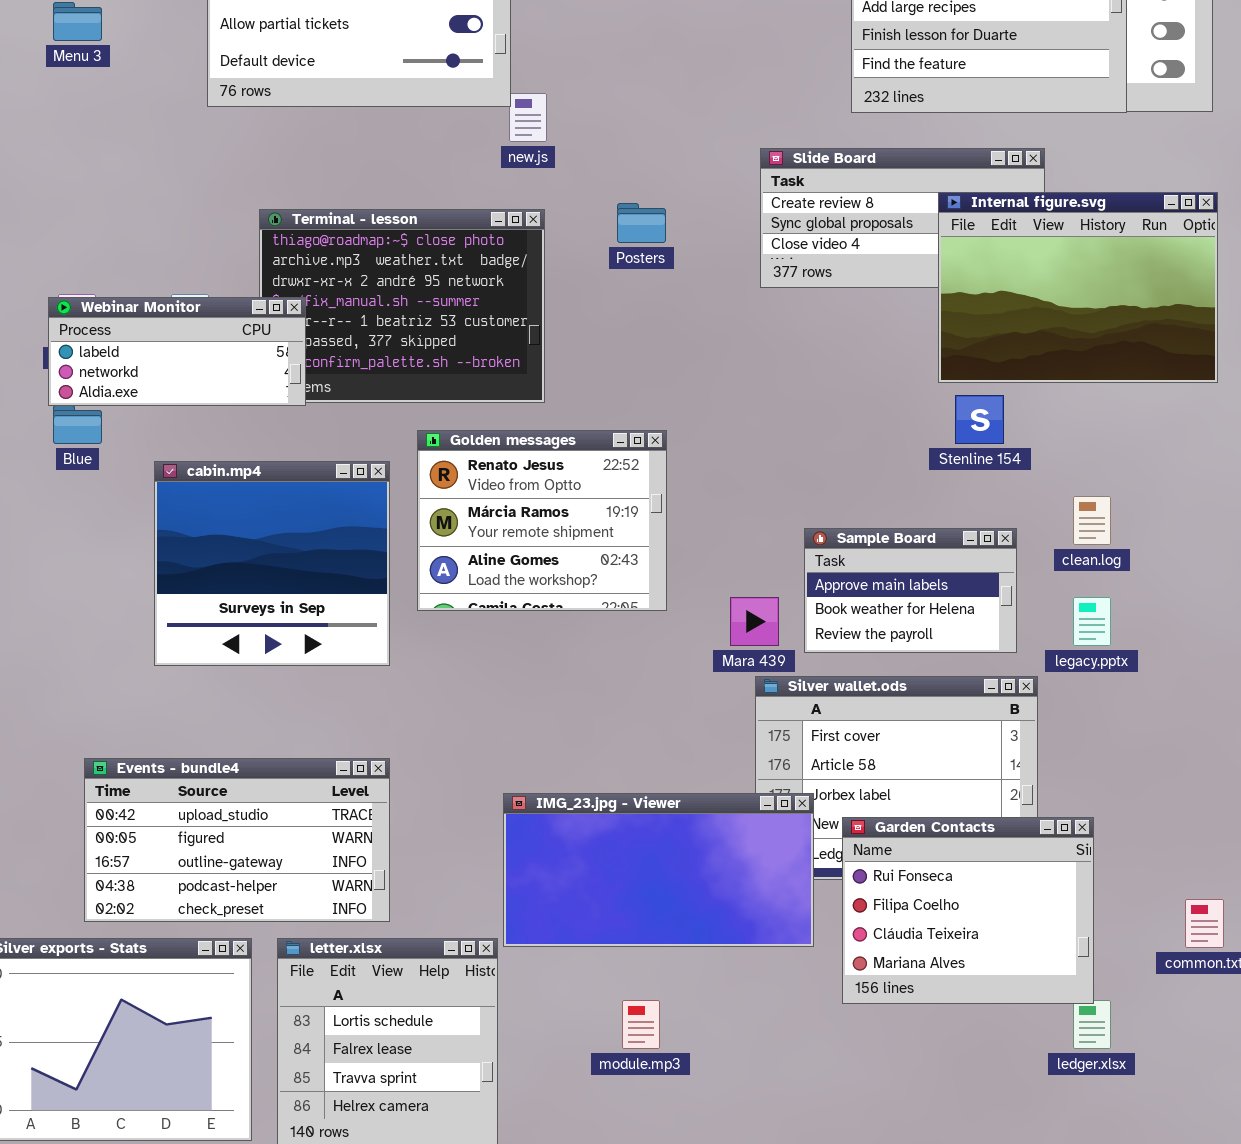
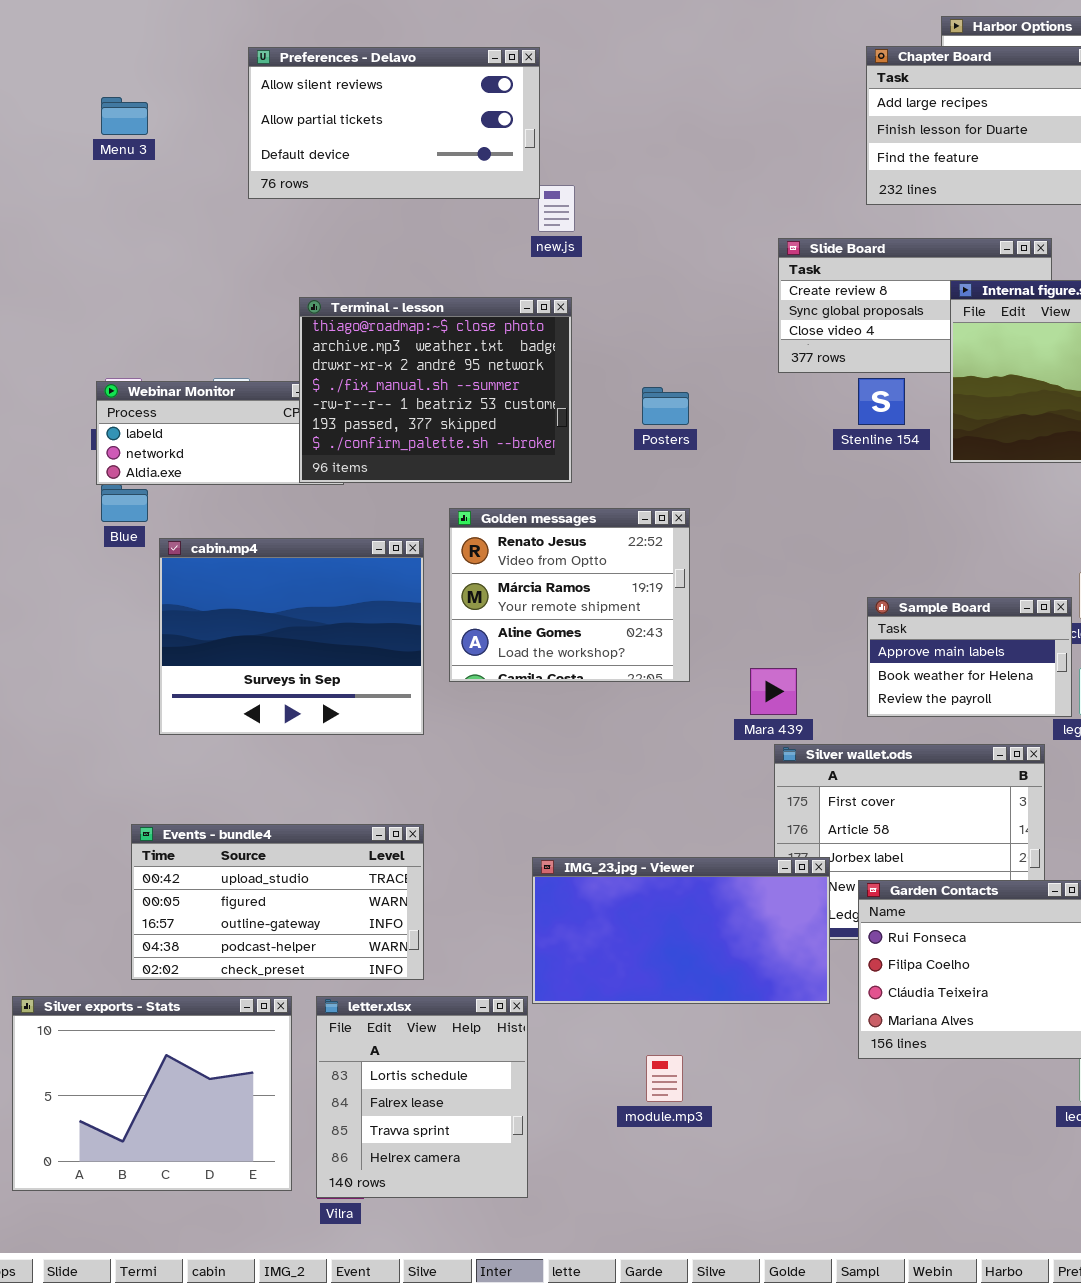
Posters: [617,203,666,243] -> [642,387,689,425], moved
Terminal - lesson: [259,209,545,403] -> [299,297,572,483], raised
Stenline 154: [955,395,1004,444] -> [858,378,905,425], moved
cabin.mp4: [154,461,390,666] -> [159,538,424,735], resized
Sample Board: [804,528,1017,653] -> [867,597,1072,717], moved

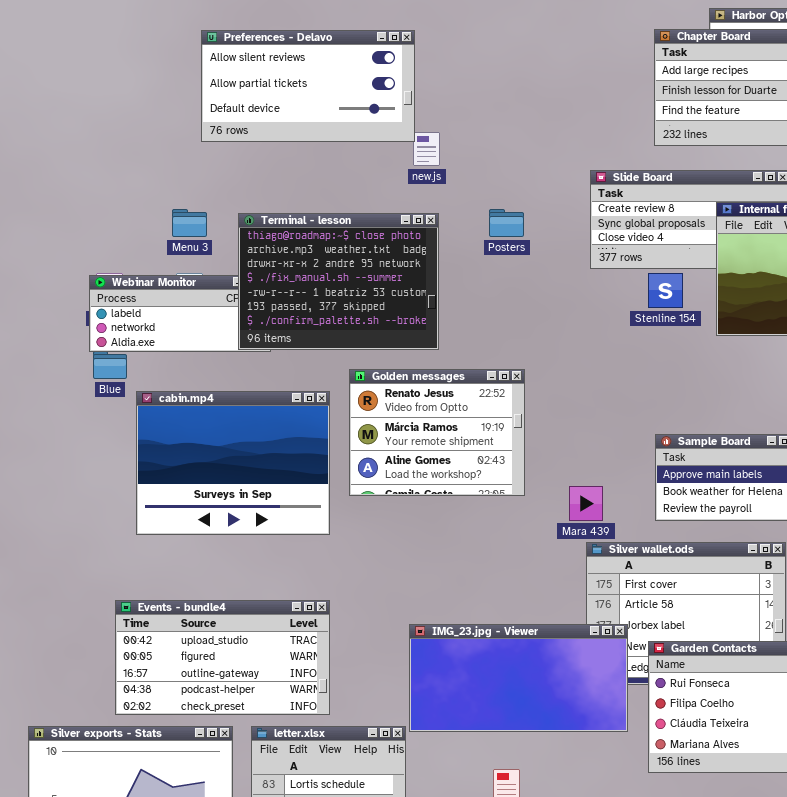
Menu 3: [101,97,148,135] -> [172,209,207,237], moved
Posters: [642,387,689,425] -> [489,209,524,237], moved

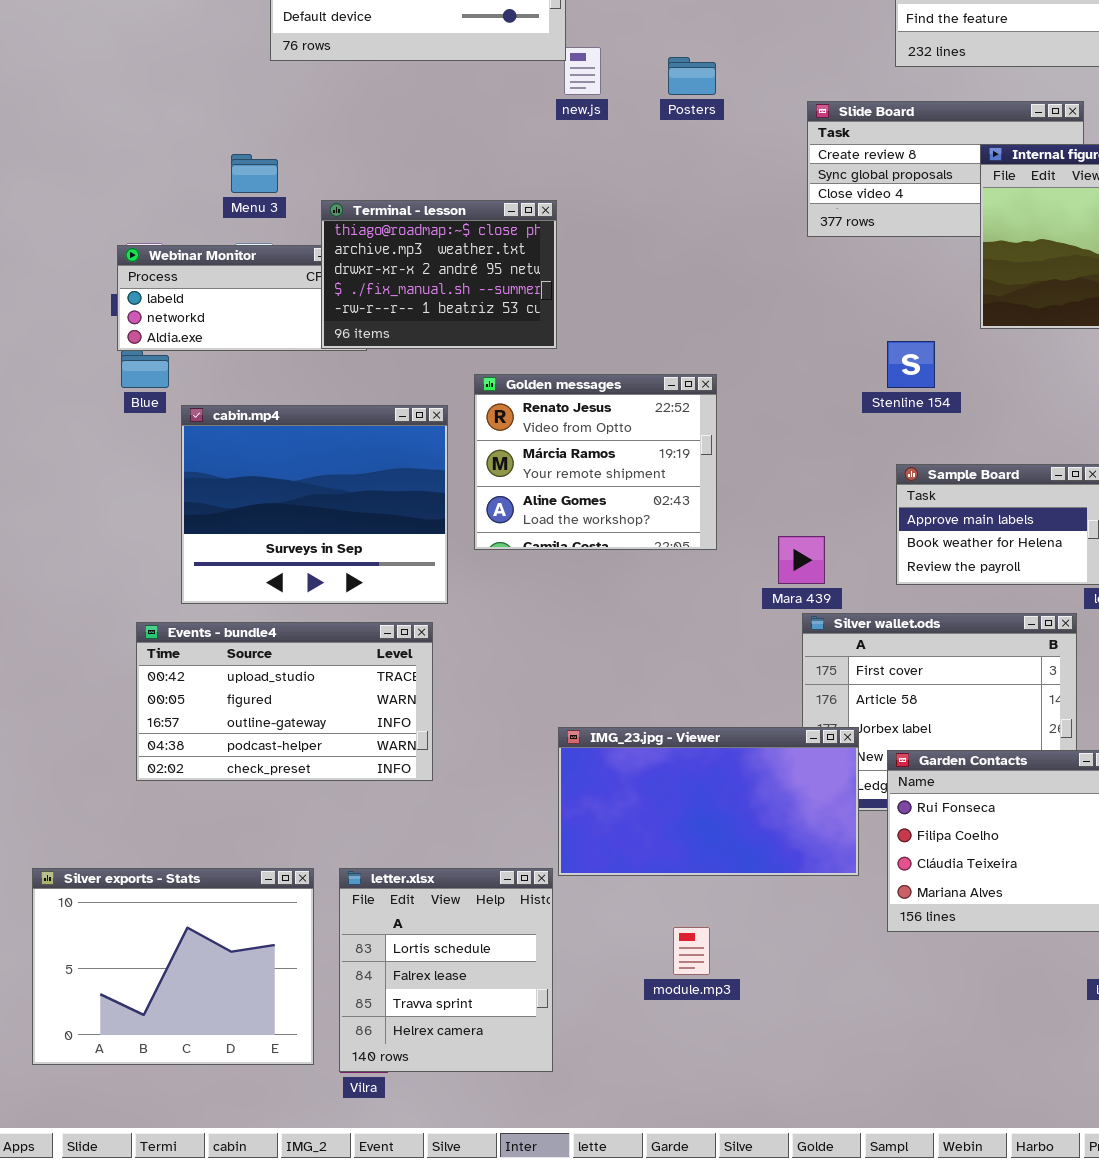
Posters: [489,209,524,237] -> [668,57,716,95], moved
Terminal - lesson: [238,213,439,350] -> [321,200,557,349], resized
Stenline 154: [648,273,683,308] -> [887,341,935,388], moved
Events - bundle4: [115,600,330,715] -> [136,622,433,781], moved

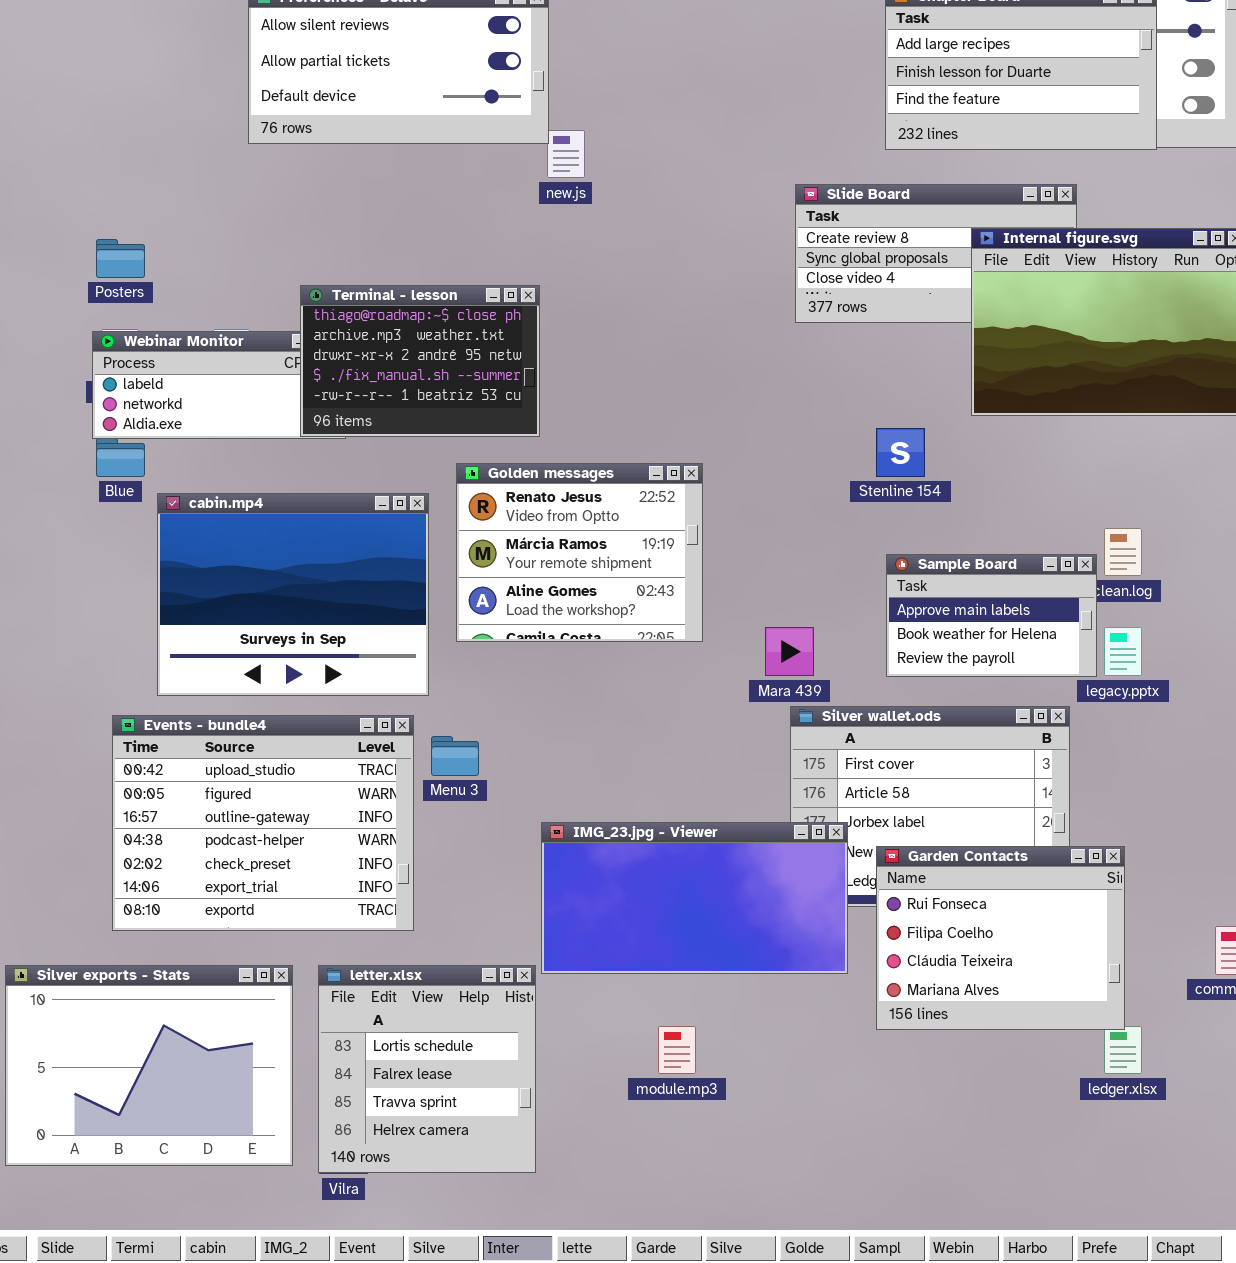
Posters: [668,57,716,95] -> [96,239,145,278], moved
Menu 3: [231,154,278,193] -> [431,736,479,776], moved
Events - bundle4: [136,622,433,781] -> [112,715,414,931], resized

